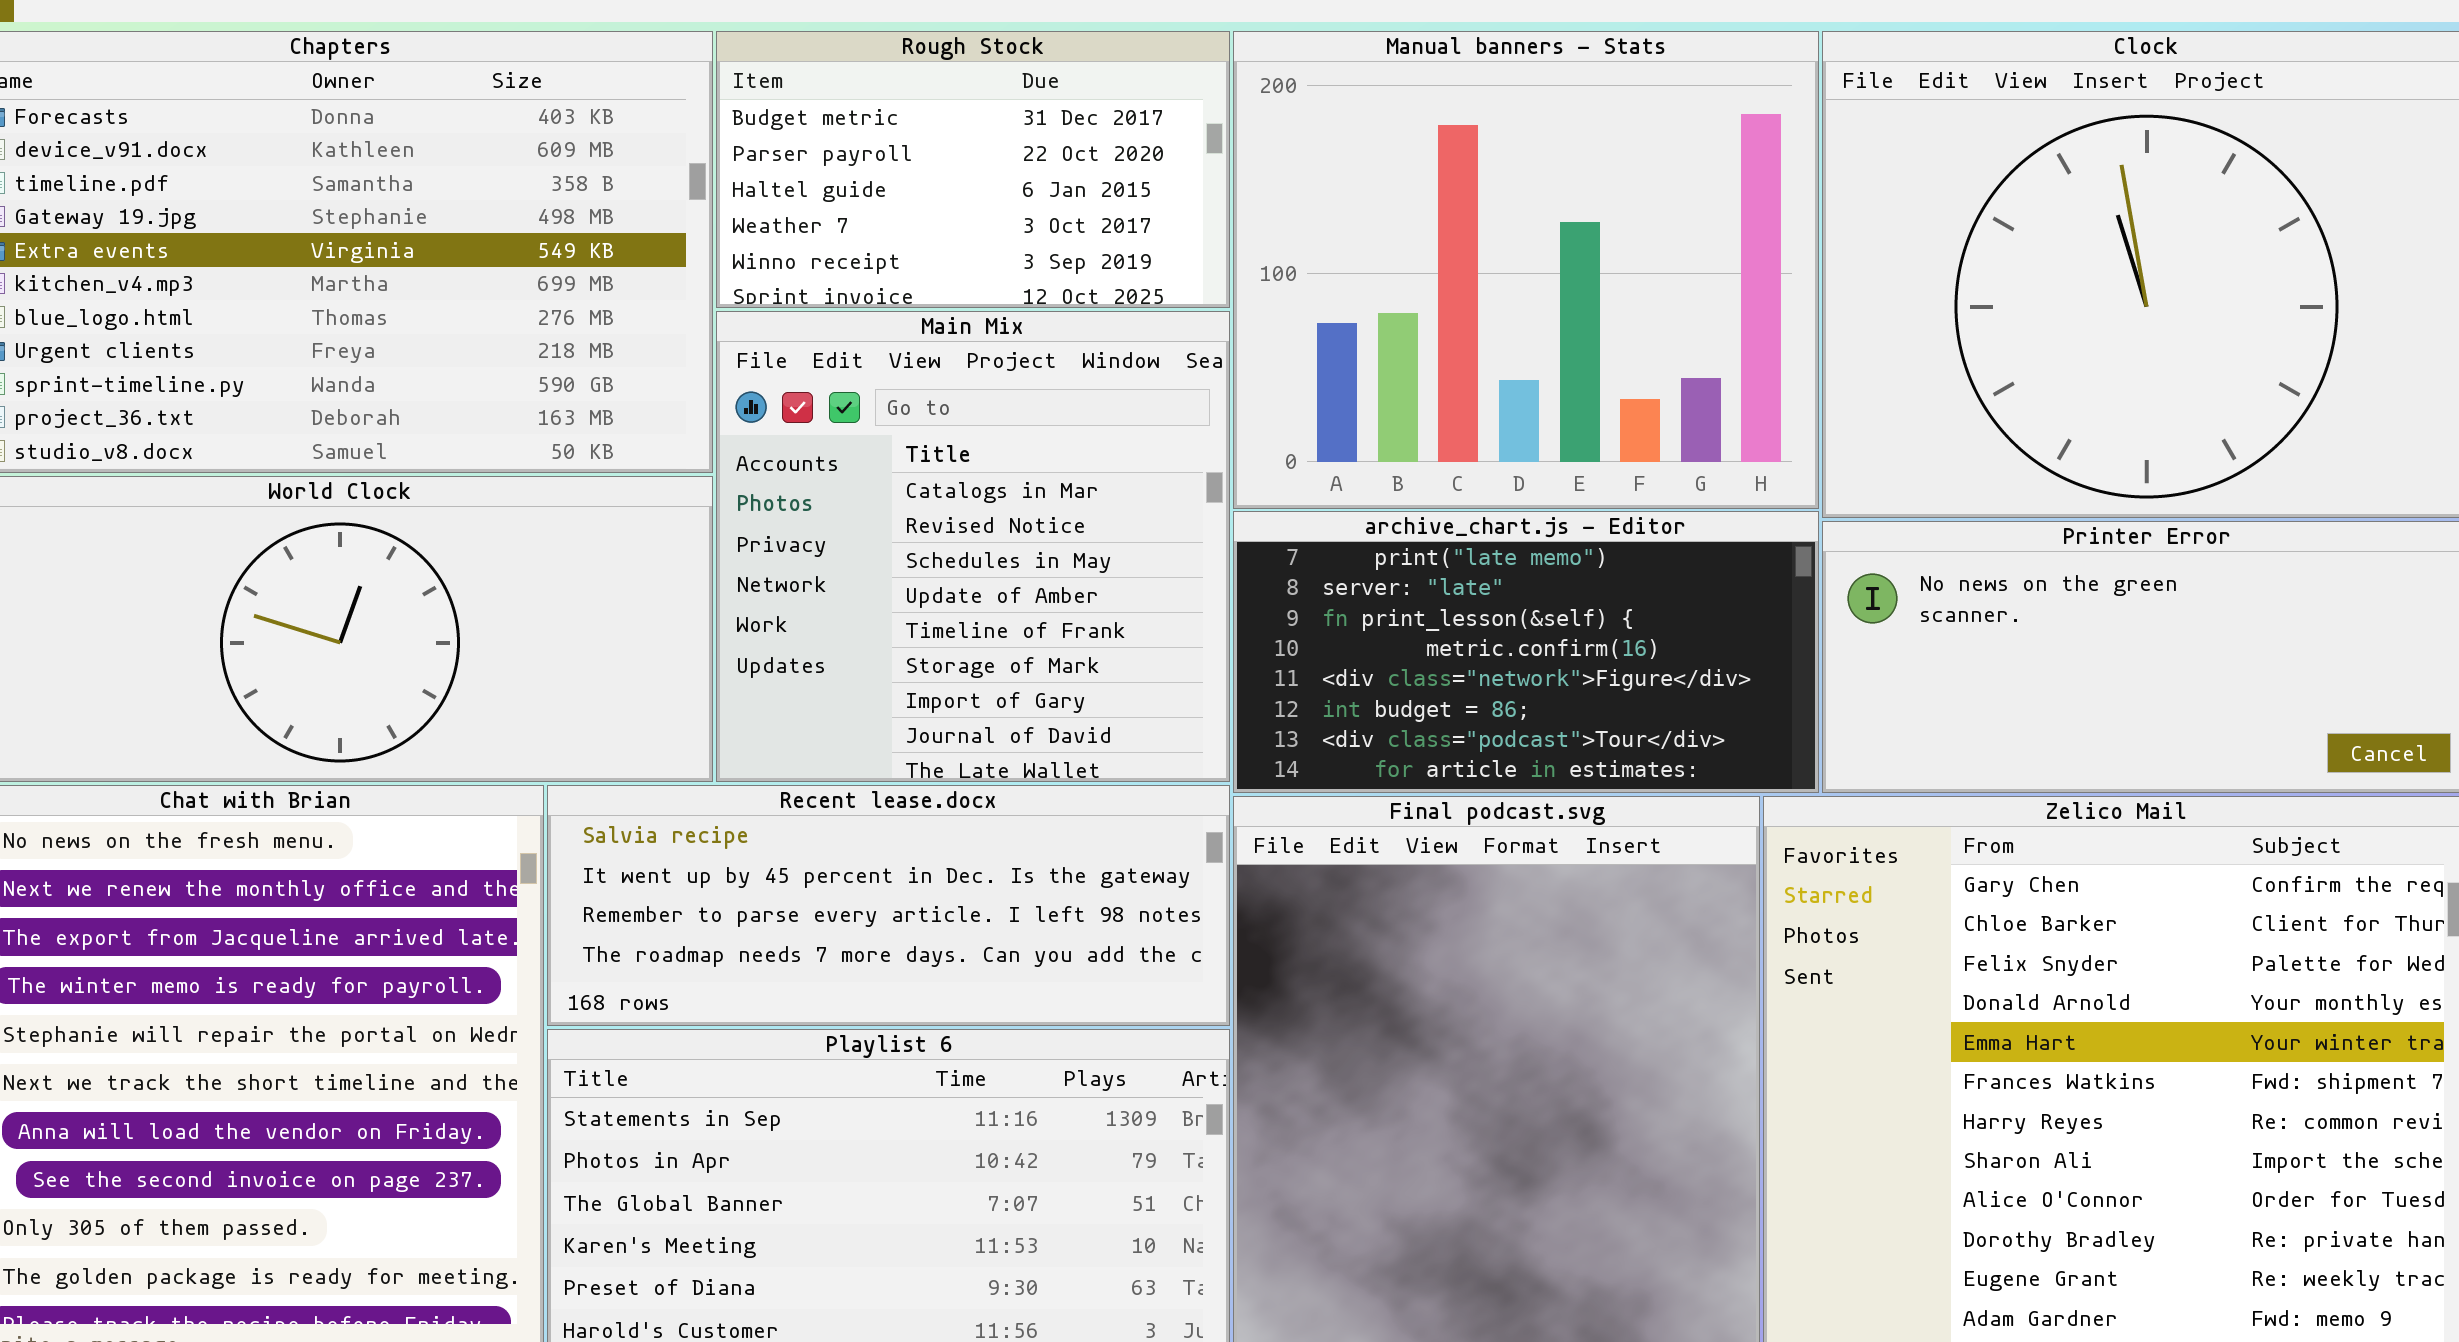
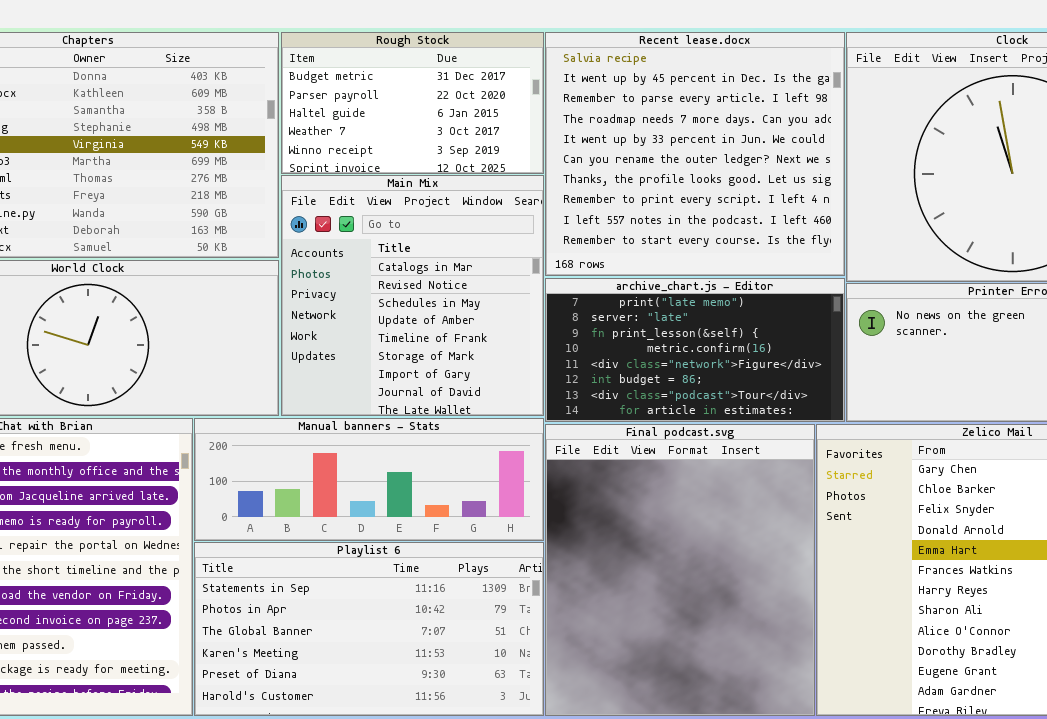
Manual banners - Stats: [1233,31,1819,509] -> [194,418,544,541], moved, resized
Recent lease.docx: [547,785,1230,1026] -> [545,32,845,276], moved, resized

